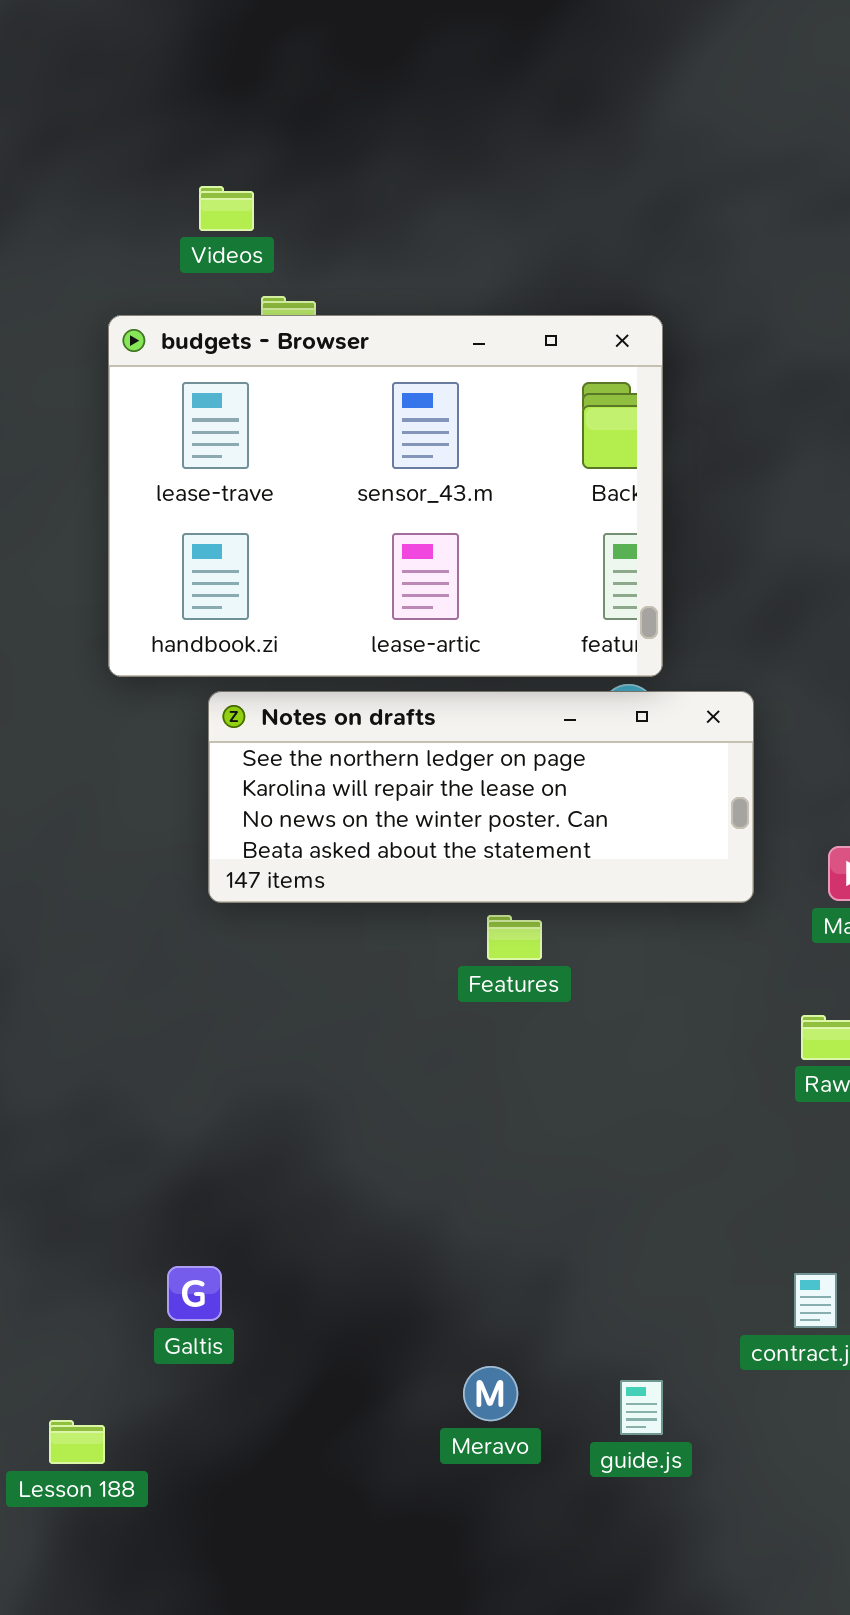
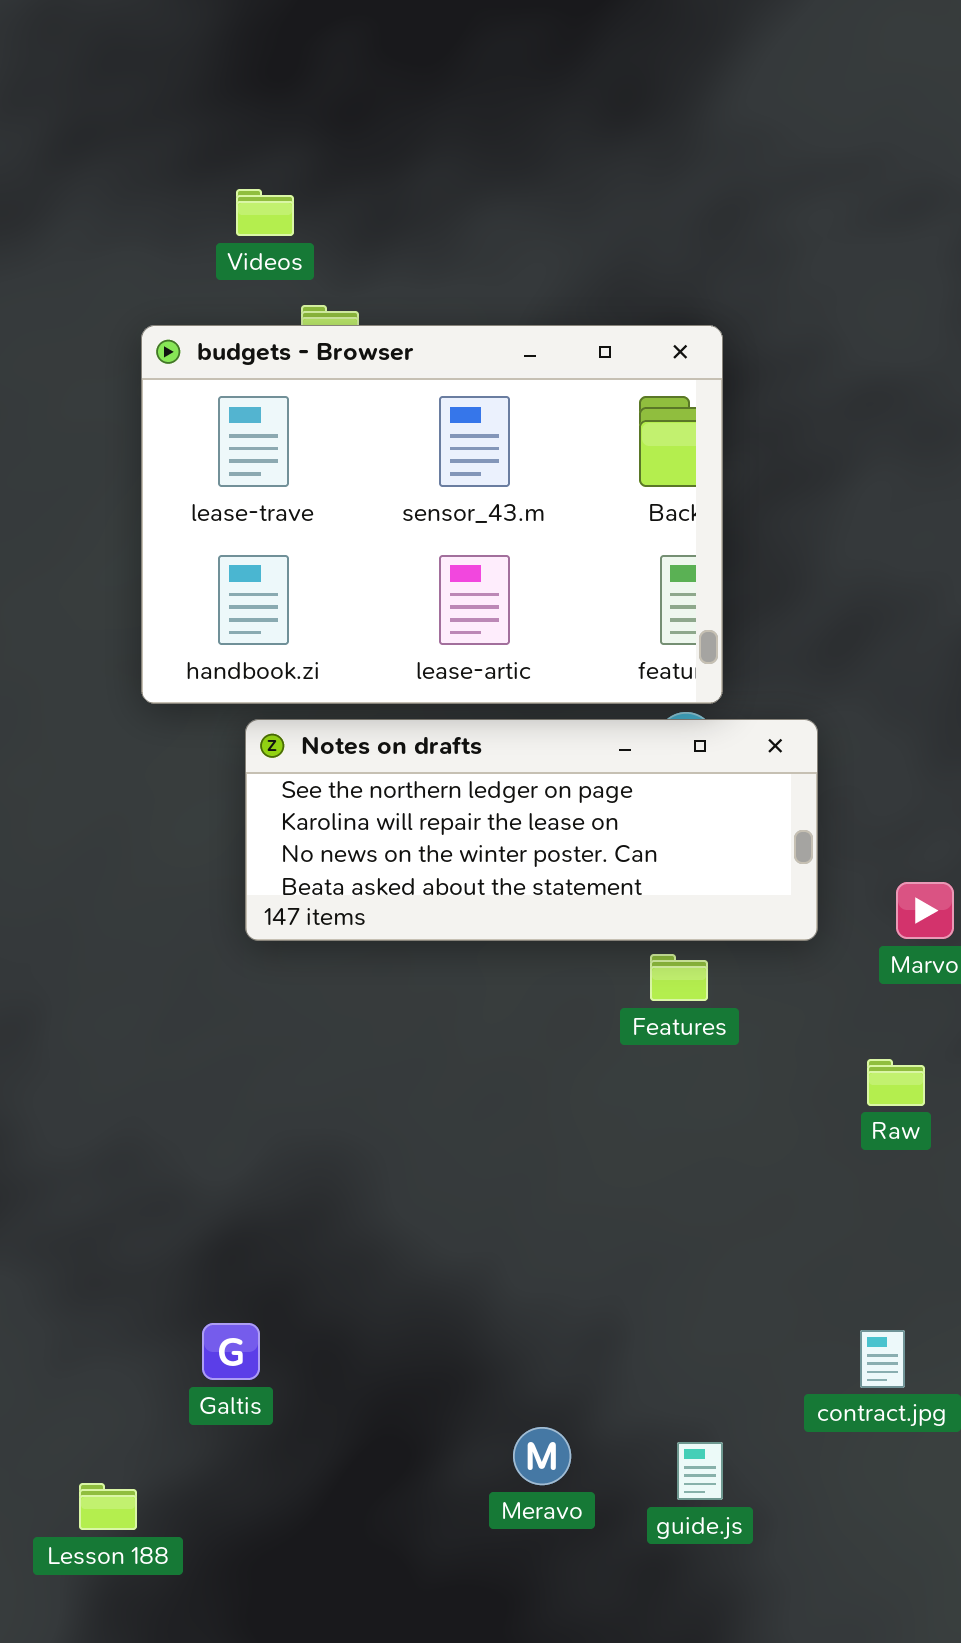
Features: [487,915,542,960] -> [650,954,708,1001], moved

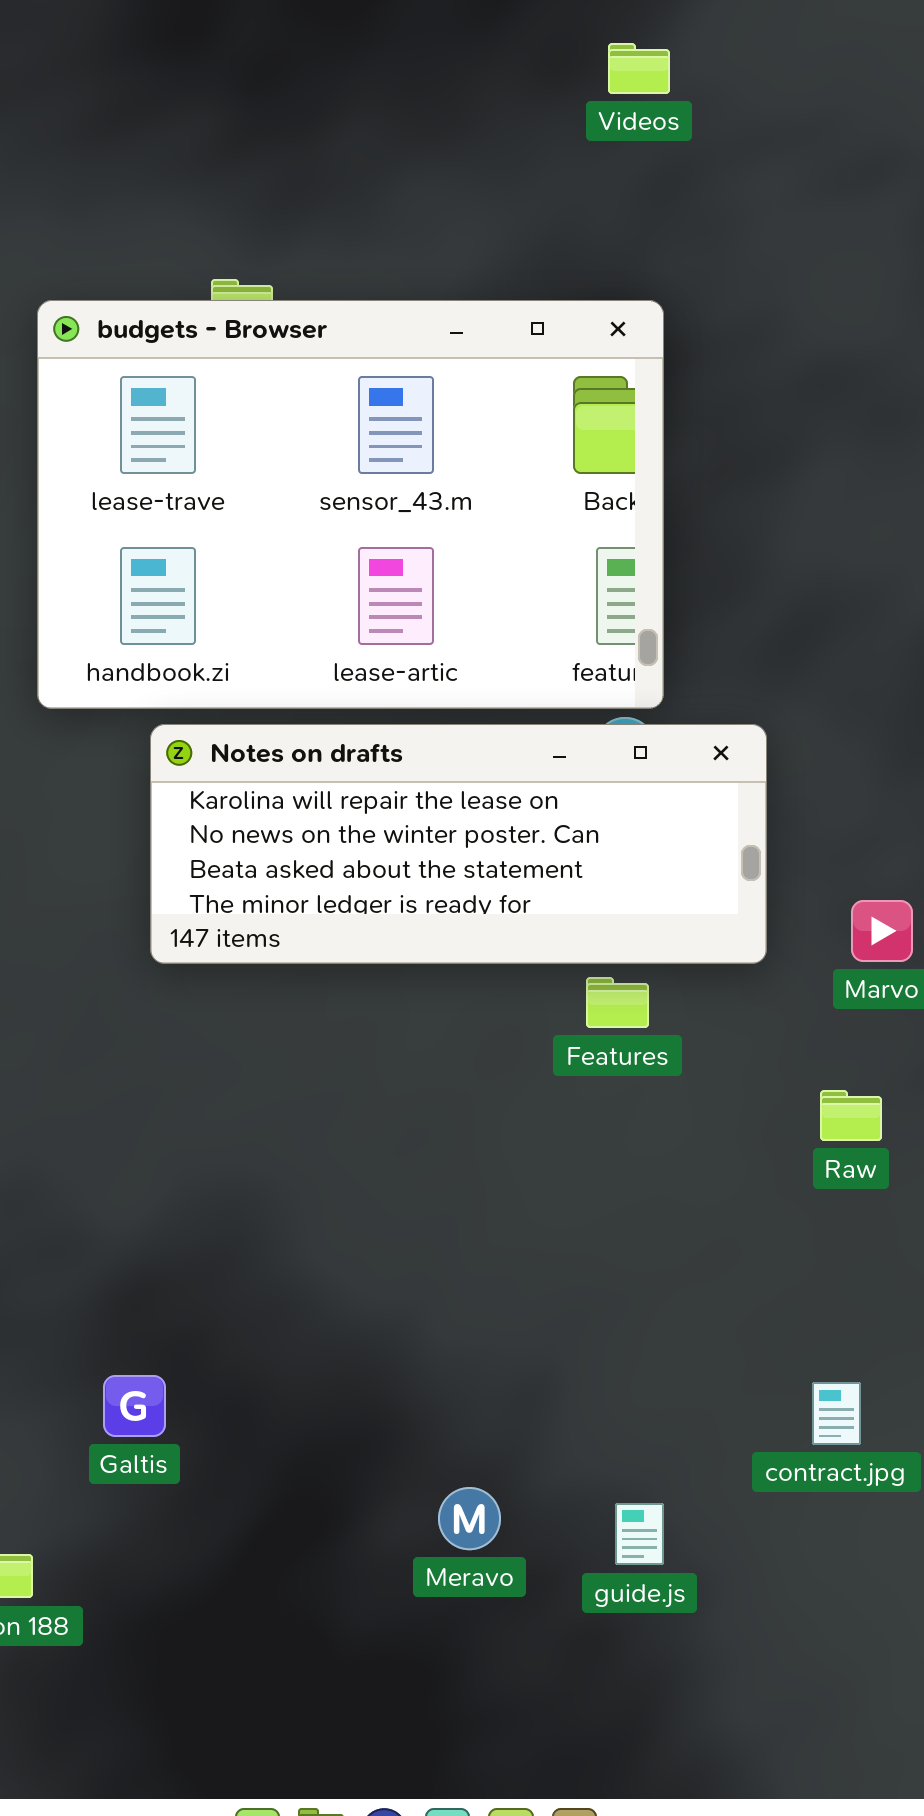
Videos: [236,189,294,236] -> [608,43,670,94], moved
Notes on drafts: [245,719,818,941] -> [150,724,767,964], scrolled down 1 row

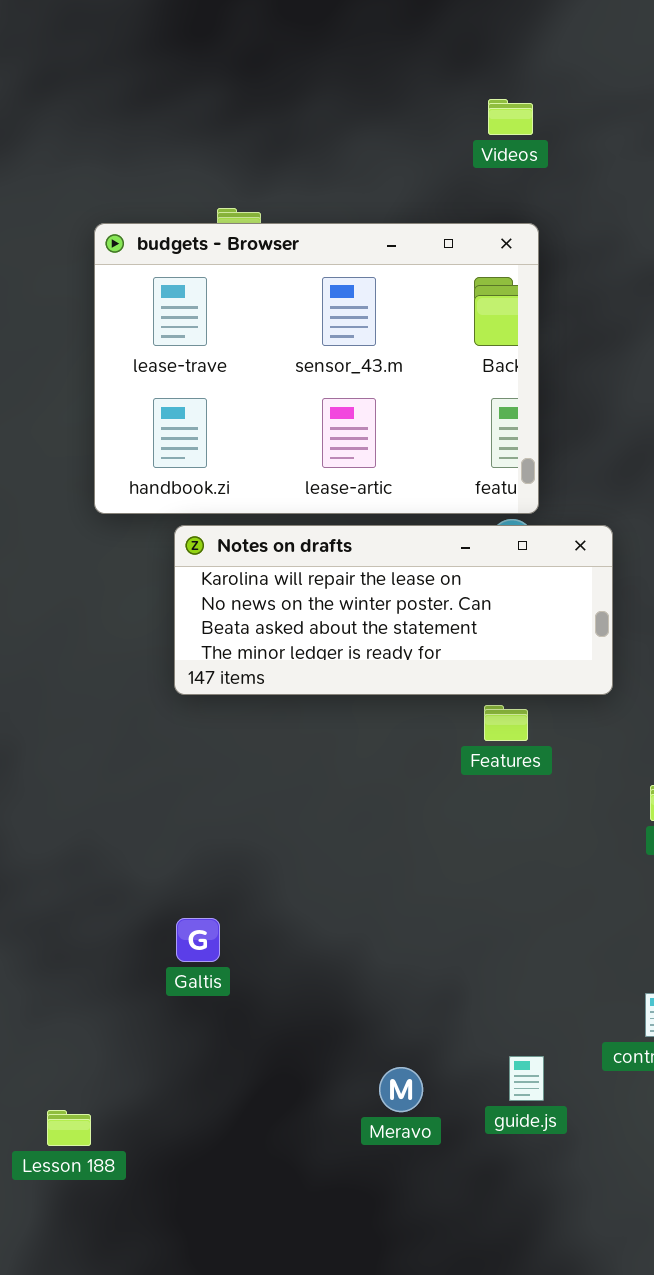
Videos: [608,43,670,94] -> [488,99,533,135], moved
Galtis: [103,1375,166,1437] -> [176,918,220,962], moved
guide.js: [615,1503,664,1565] -> [509,1056,544,1101], moved

